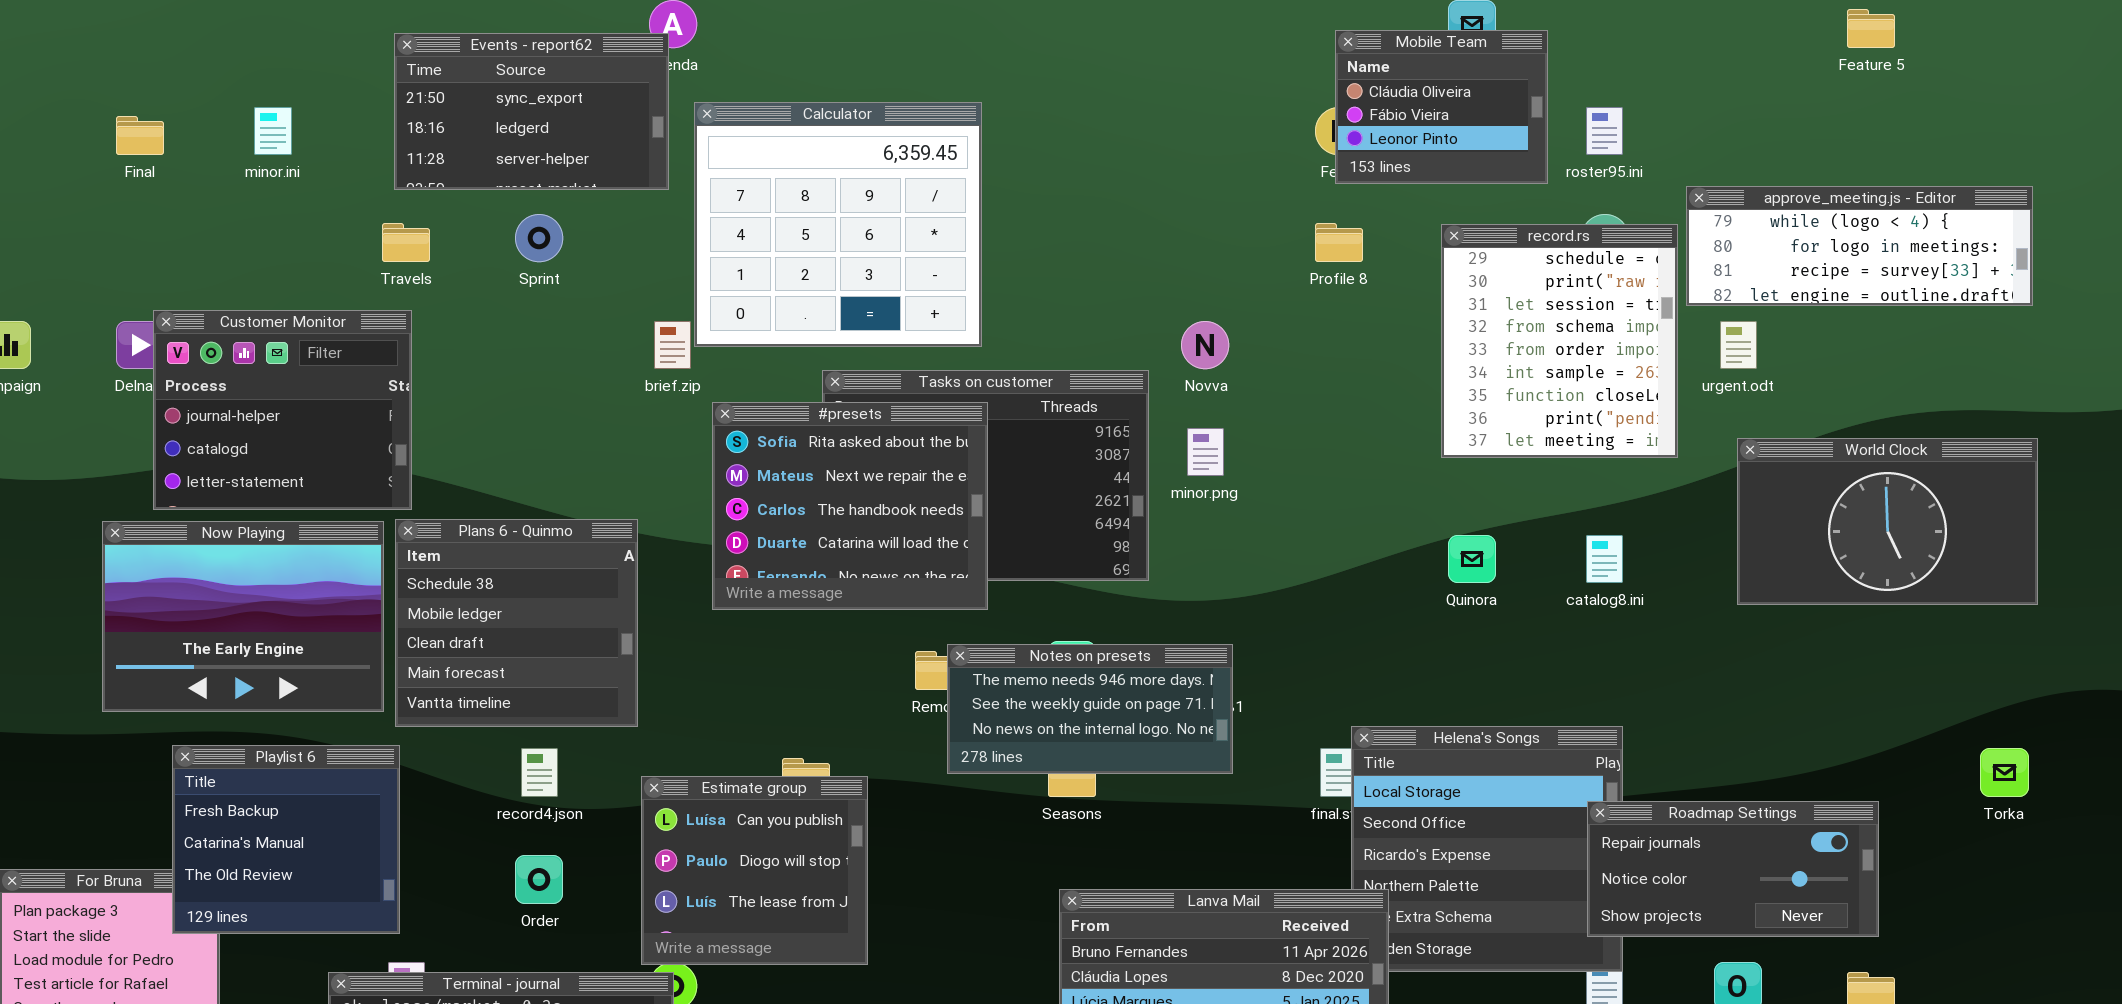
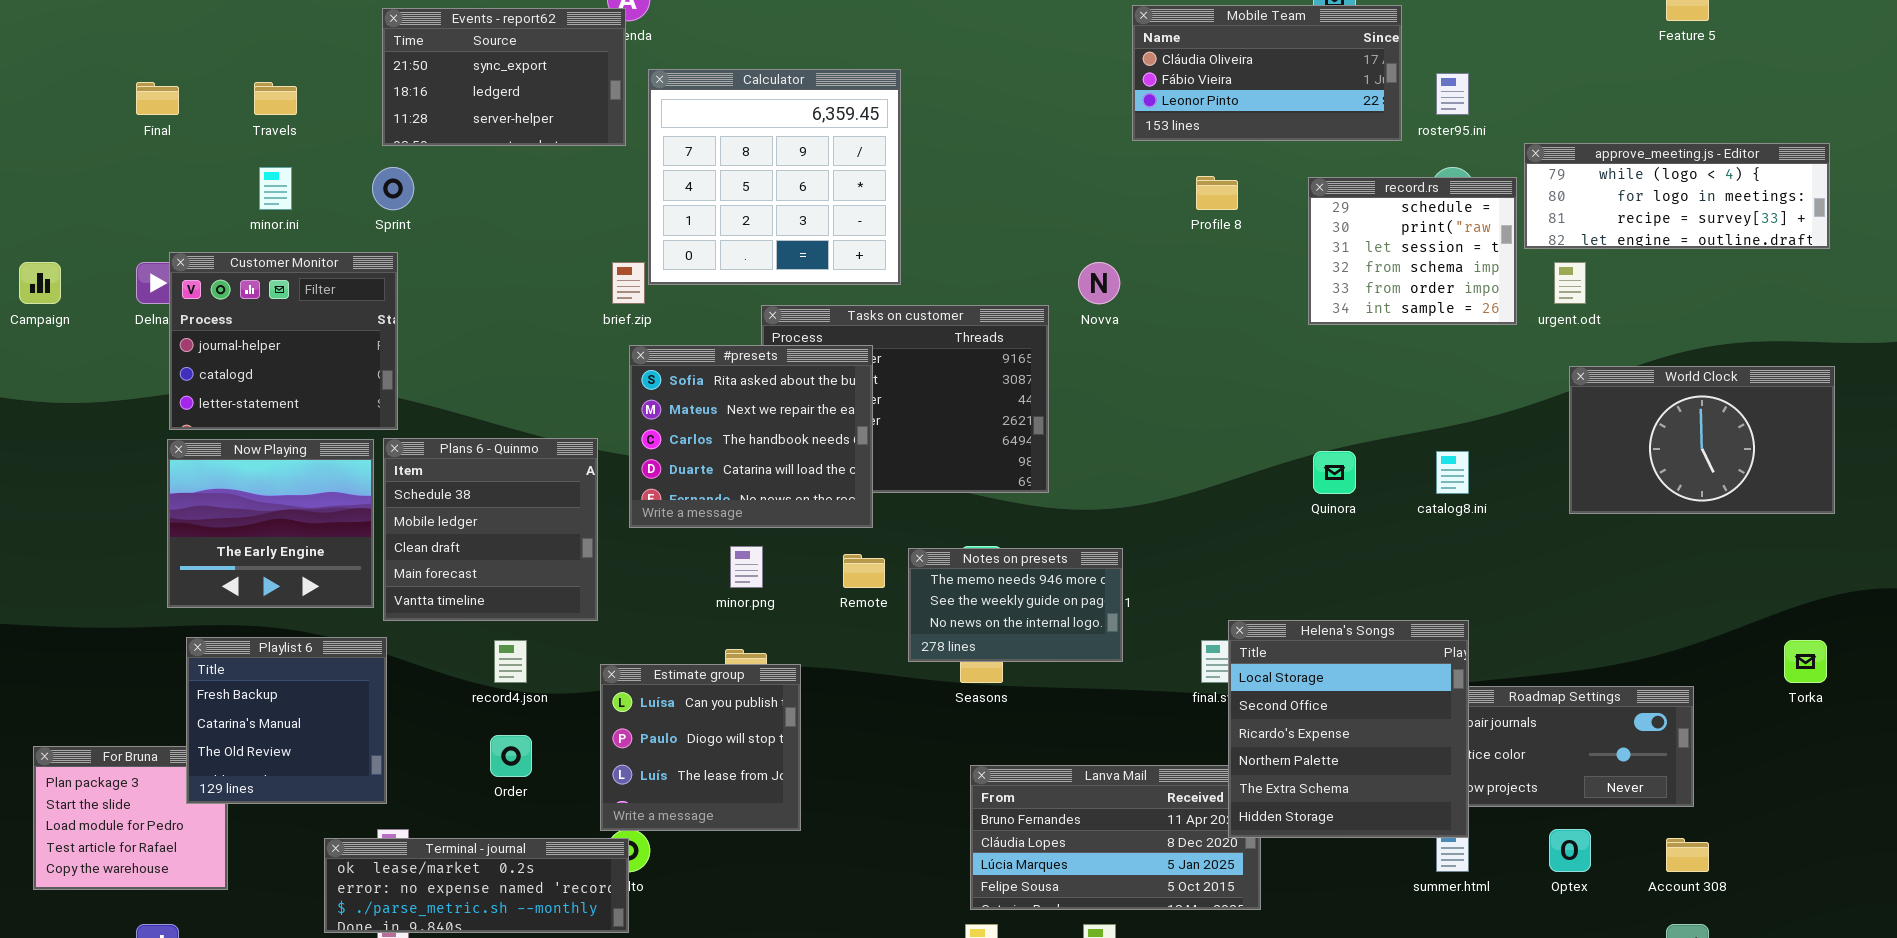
Mobile Team: [1335,30,1548,184] -> [1132,5,1402,141], resized
minor.ini: [254,107,292,155] -> [259,167,292,210], moved
Sprint: [515,214,563,262] -> [372,167,414,210], moved
Travels: [382,223,430,262] -> [254,82,297,115], moved
record.rs: [1441,224,1678,458] -> [1308,177,1517,325], resized
#presets: [712,402,988,610] -> [629,345,873,528], moved
minor.png: [1187,428,1224,476] -> [730,546,763,588], moved
Now Playing: [102,521,384,712] -> [167,439,374,608], resized
Notes on presets: [947,644,1233,774] -> [908,548,1123,662], resized
Helena's Songs: [1351,726,1623,972] -> [1228,620,1469,838], raised

